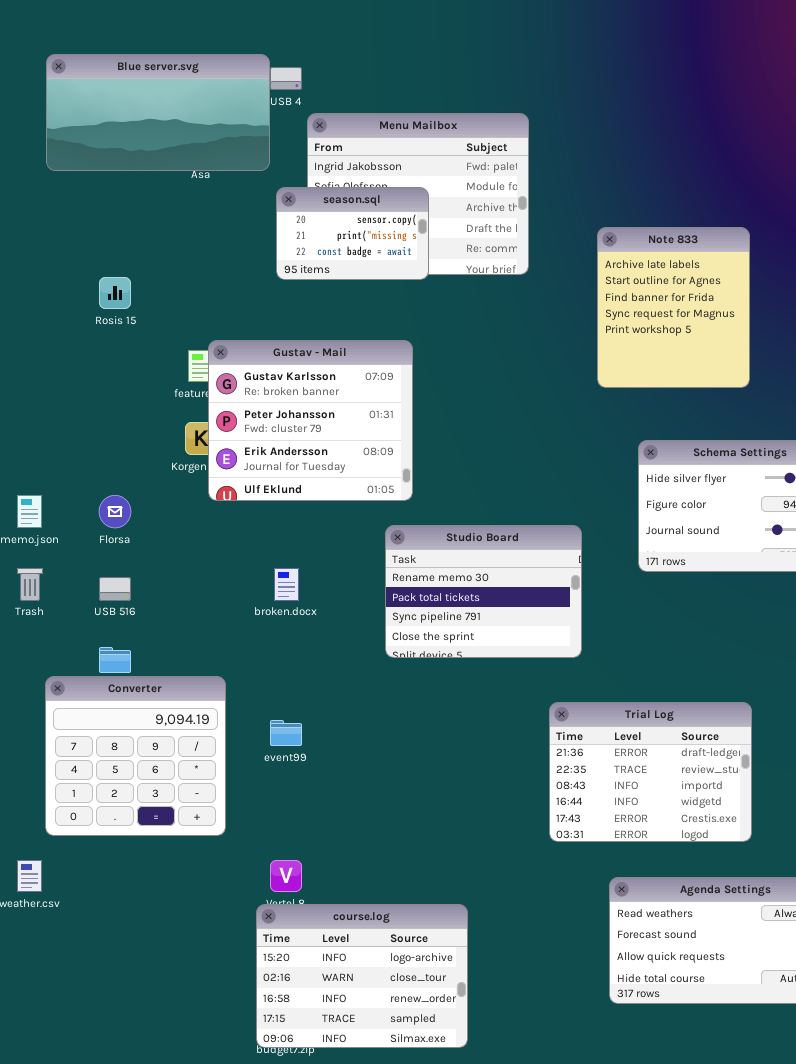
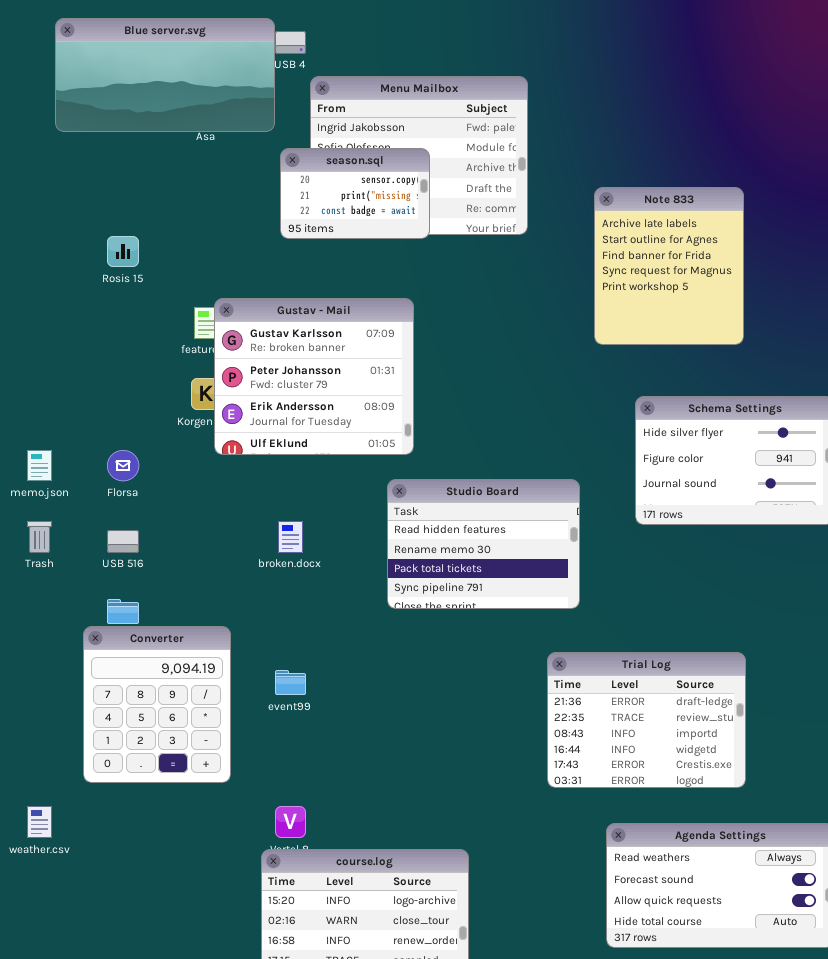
Studio Board: [385,525,582,658] -> [387,479,580,609], scrolled up 1 row
Converter: [45,676,226,836] -> [83,626,231,783], resized

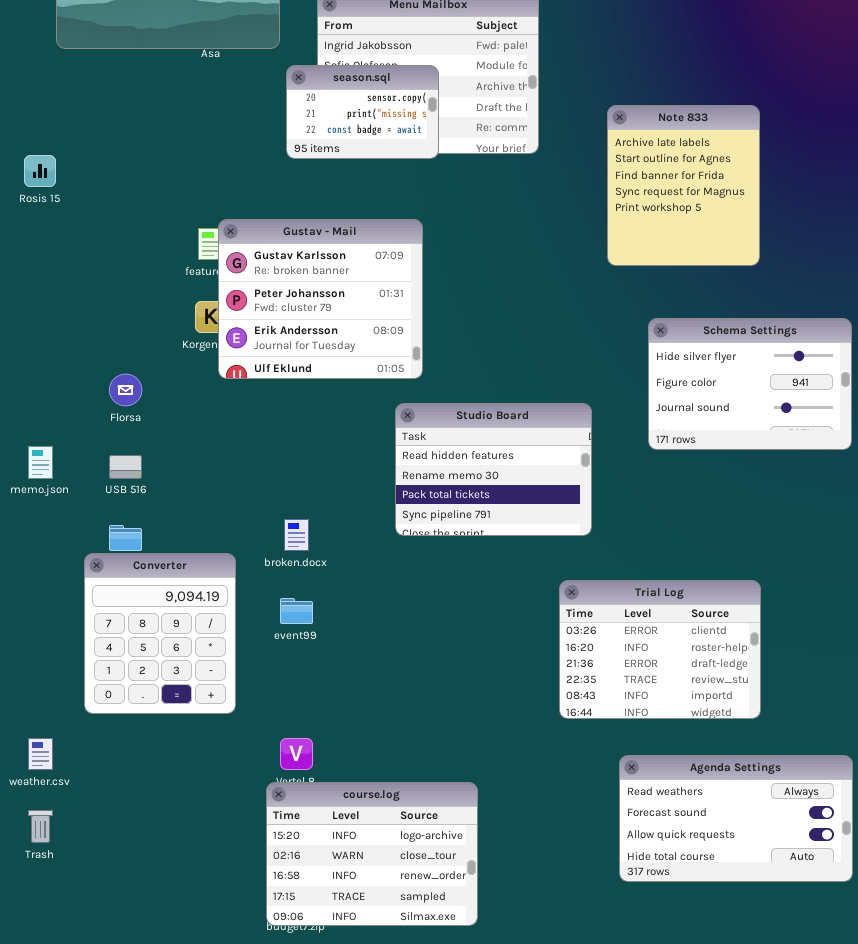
Rosis 15: [107,236,139,267] -> [24,155,56,187], moved
memo.json: [27,450,52,481] -> [28,446,53,479], moved
Trash: [27,521,52,553] -> [28,810,53,843], moved
broken.docx: [278,521,303,553] -> [284,519,309,551], moved
Trial Log: [547,652,746,788] -> [559,580,761,719], scrolled up 2 rows

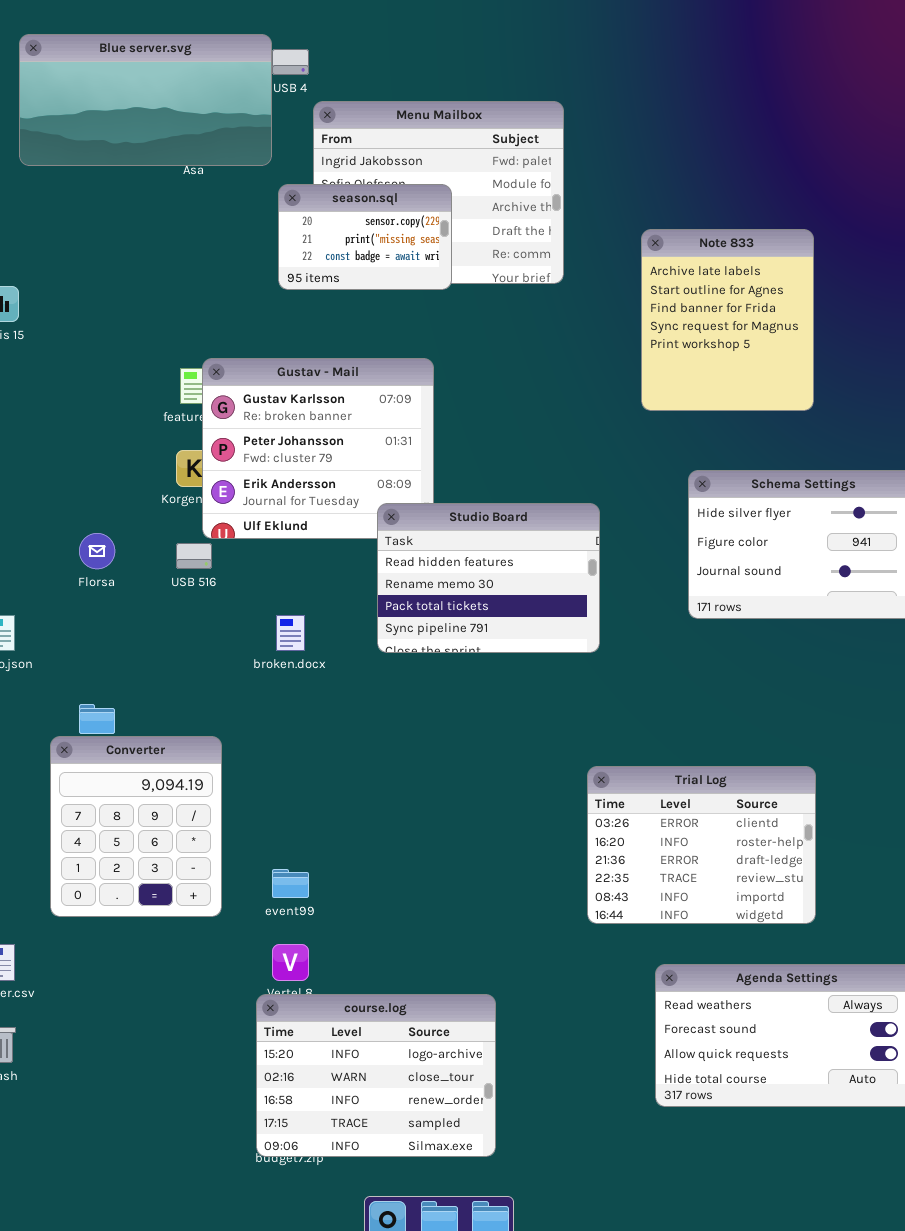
Studio Board: [395,403,592,536] -> [377,503,600,653], moved
USB 516: [109,455,142,479] -> [176,543,212,569], moved
broken.docx: [284,519,309,551] -> [276,615,305,651], moved
event99: [280,598,313,624] -> [272,869,309,898], moved

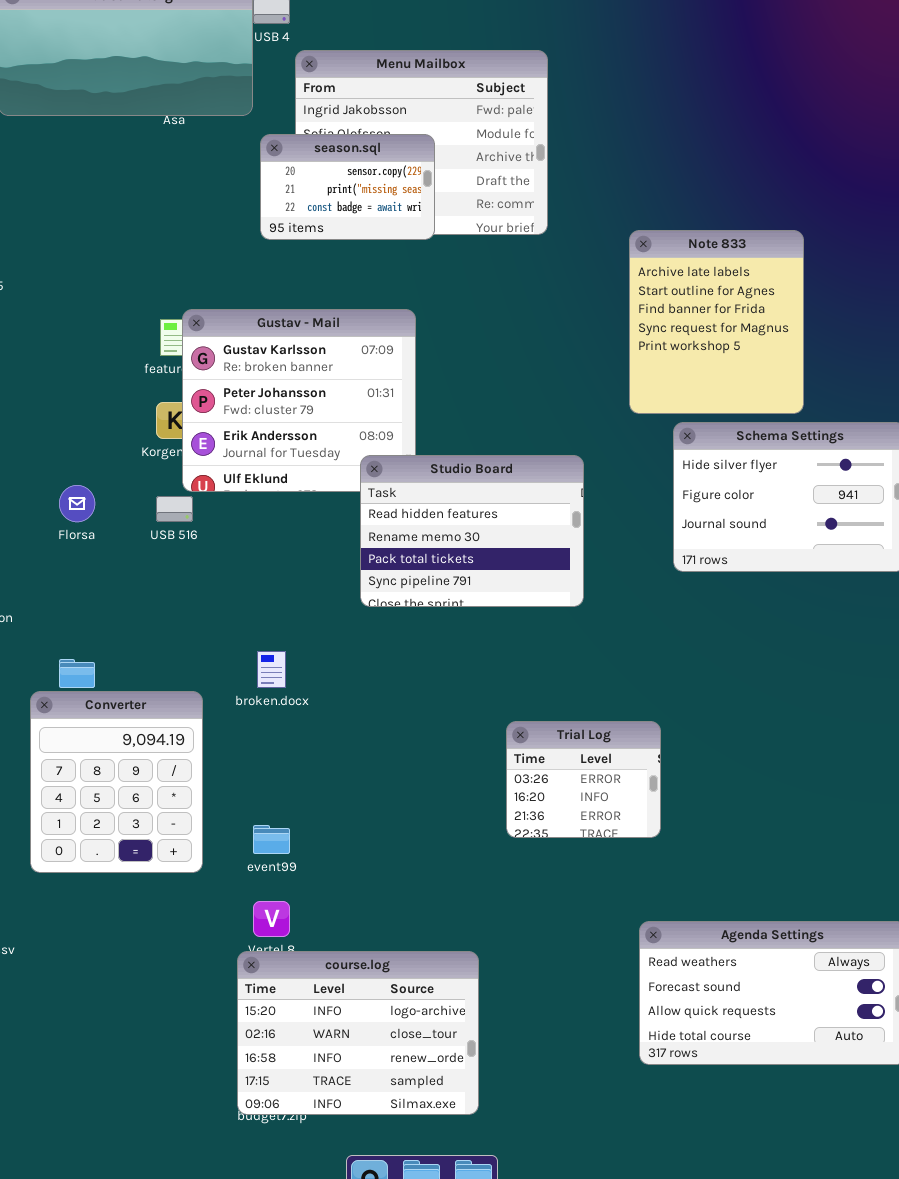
Note 833: [641,229,814,411] -> [629,230,804,414], moved
broken.docx: [276,615,305,651] -> [257,651,286,688], moved
Trial Log: [587,766,816,924] -> [506,721,661,838], moved, resized

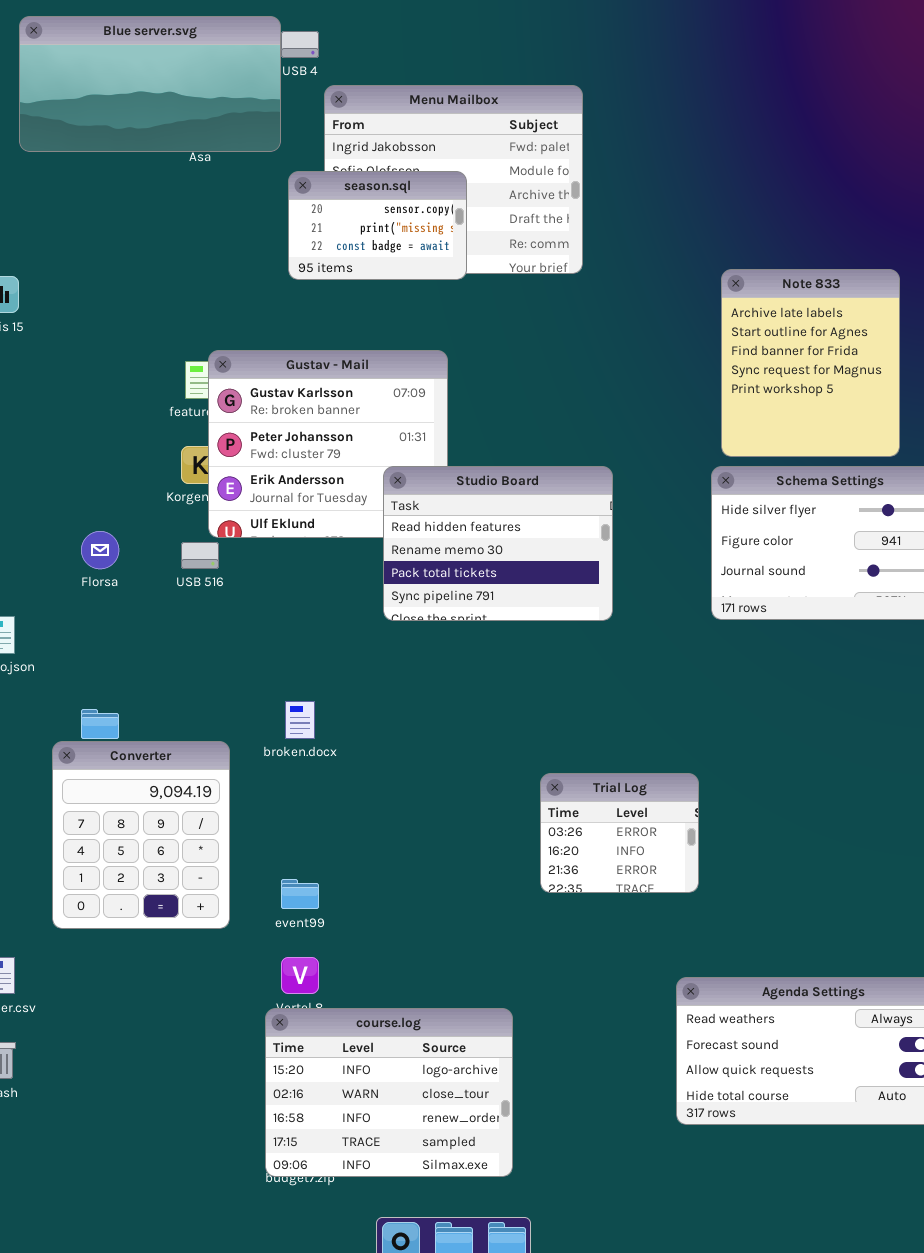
Note 833: [629,230,804,414] -> [721,269,900,457], moved
Studio Board: [360,455,584,607] -> [383,466,613,621], moved

